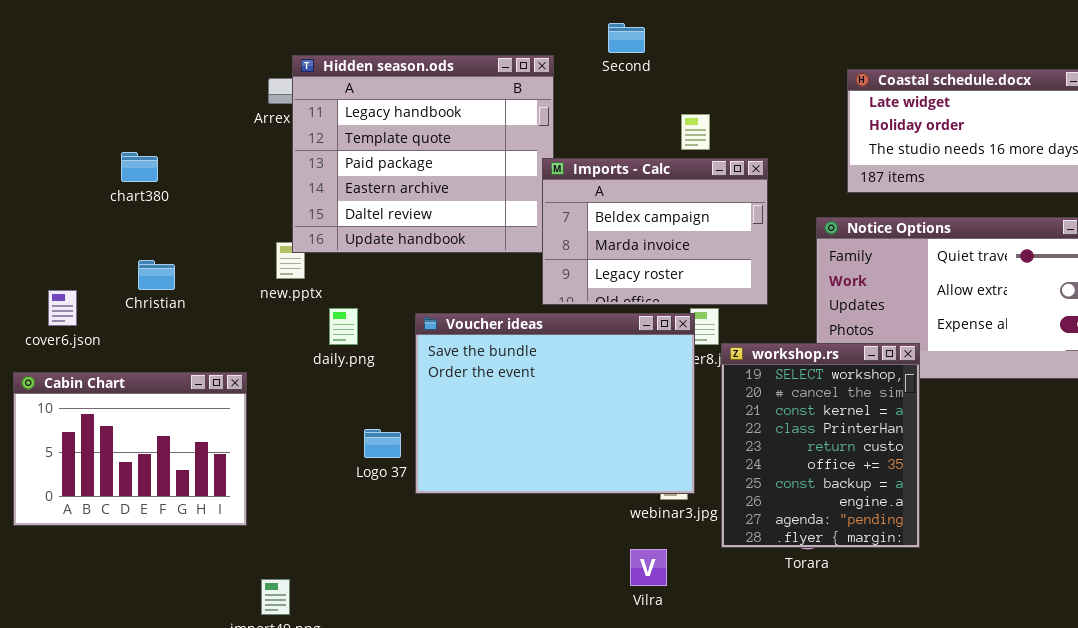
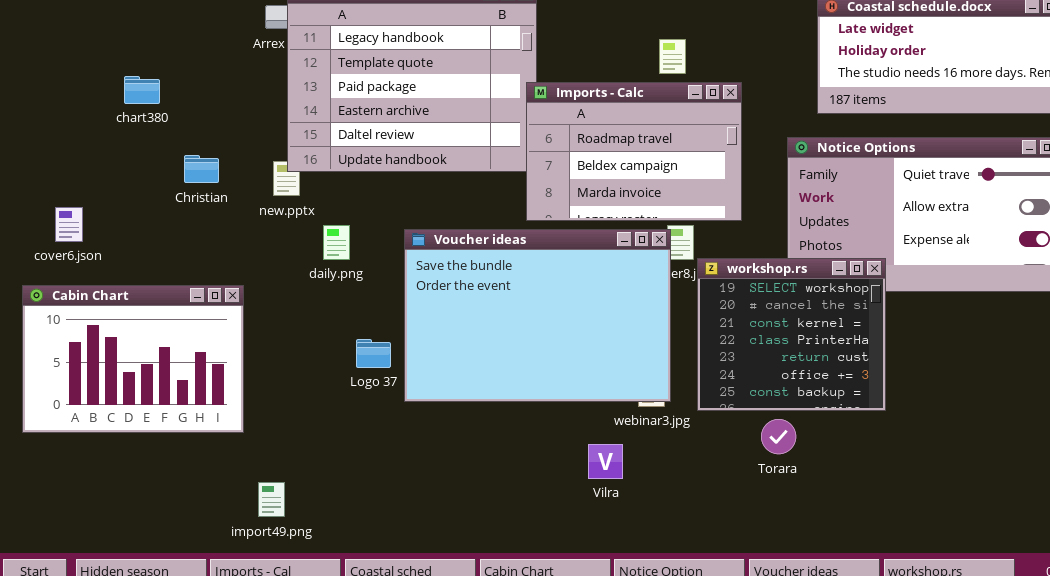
Imports - Calc: [542,158,768,305] -> [526,82,742,221], scrolled up 1 row
Christian: [138,260,175,290] -> [184,155,219,183], moved
workshop.rs: [721,343,920,548] -> [697,258,886,411], resized
Vilra: [630,549,667,586] -> [588,444,623,479], moved

